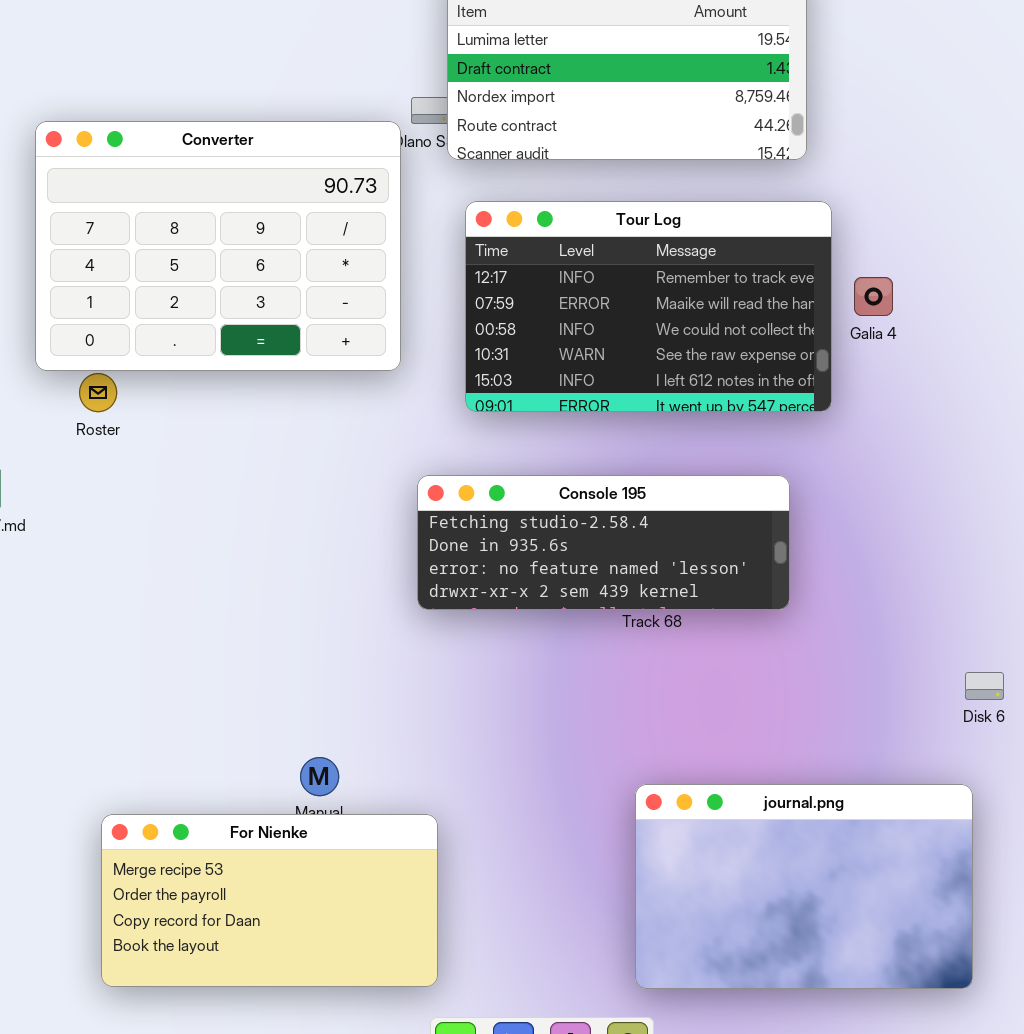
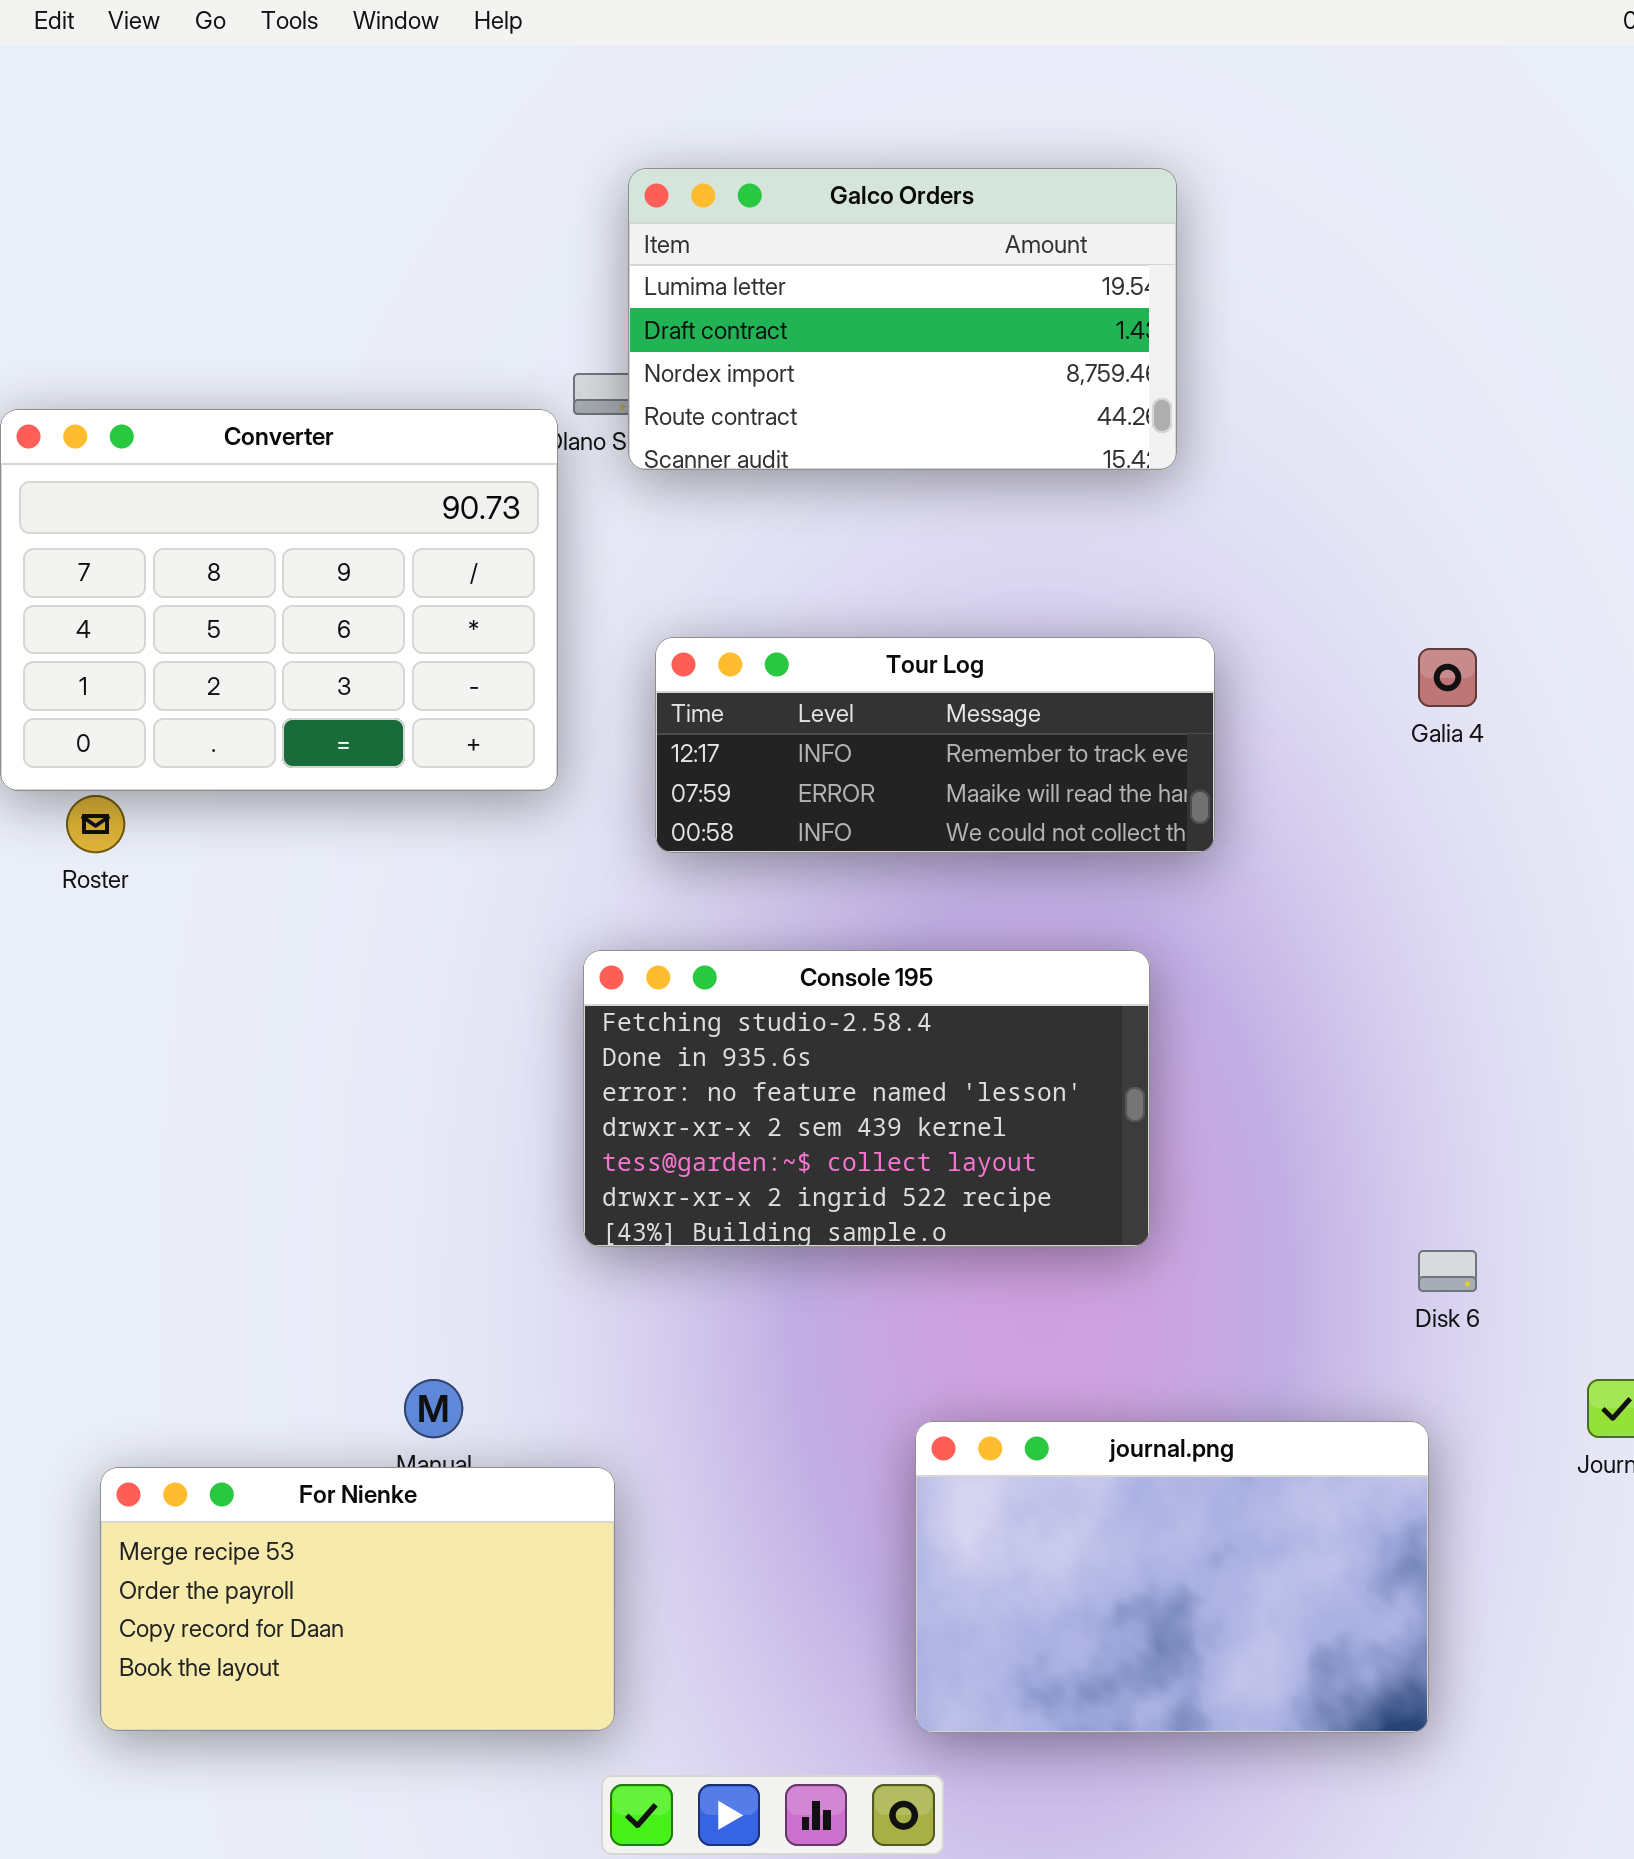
Tour Log: [465,201,832,412] -> [655,637,1215,853], resized
Galia 4: [854,277,893,316] -> [1418,648,1477,707], moved
Console 195: [417,475,790,610] -> [583,950,1150,1247], resized

